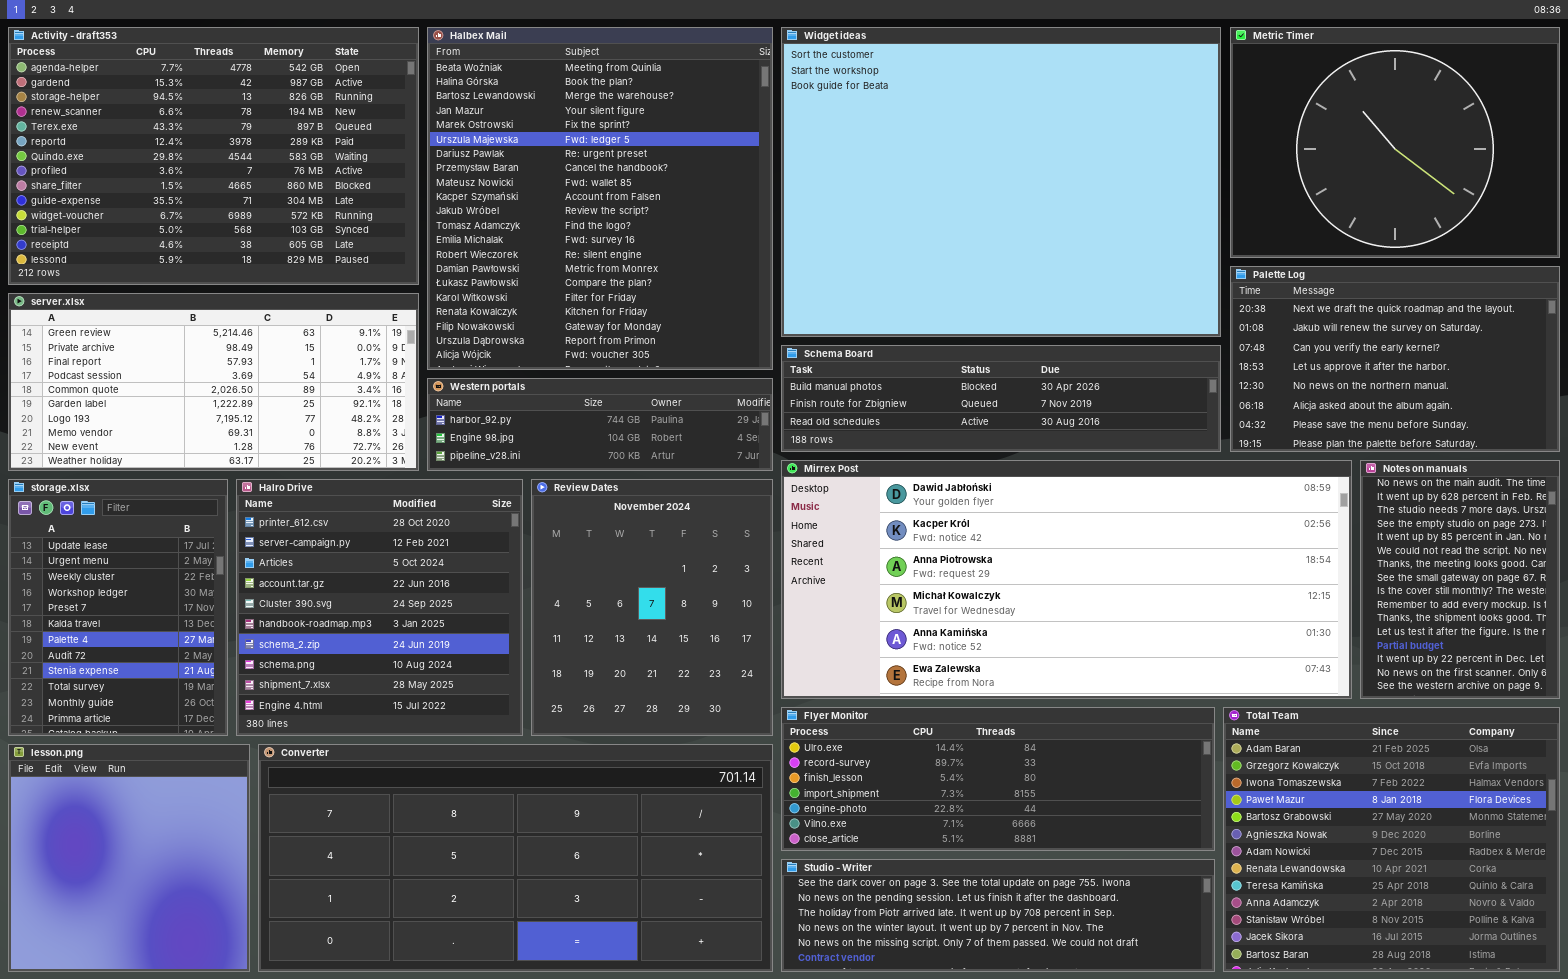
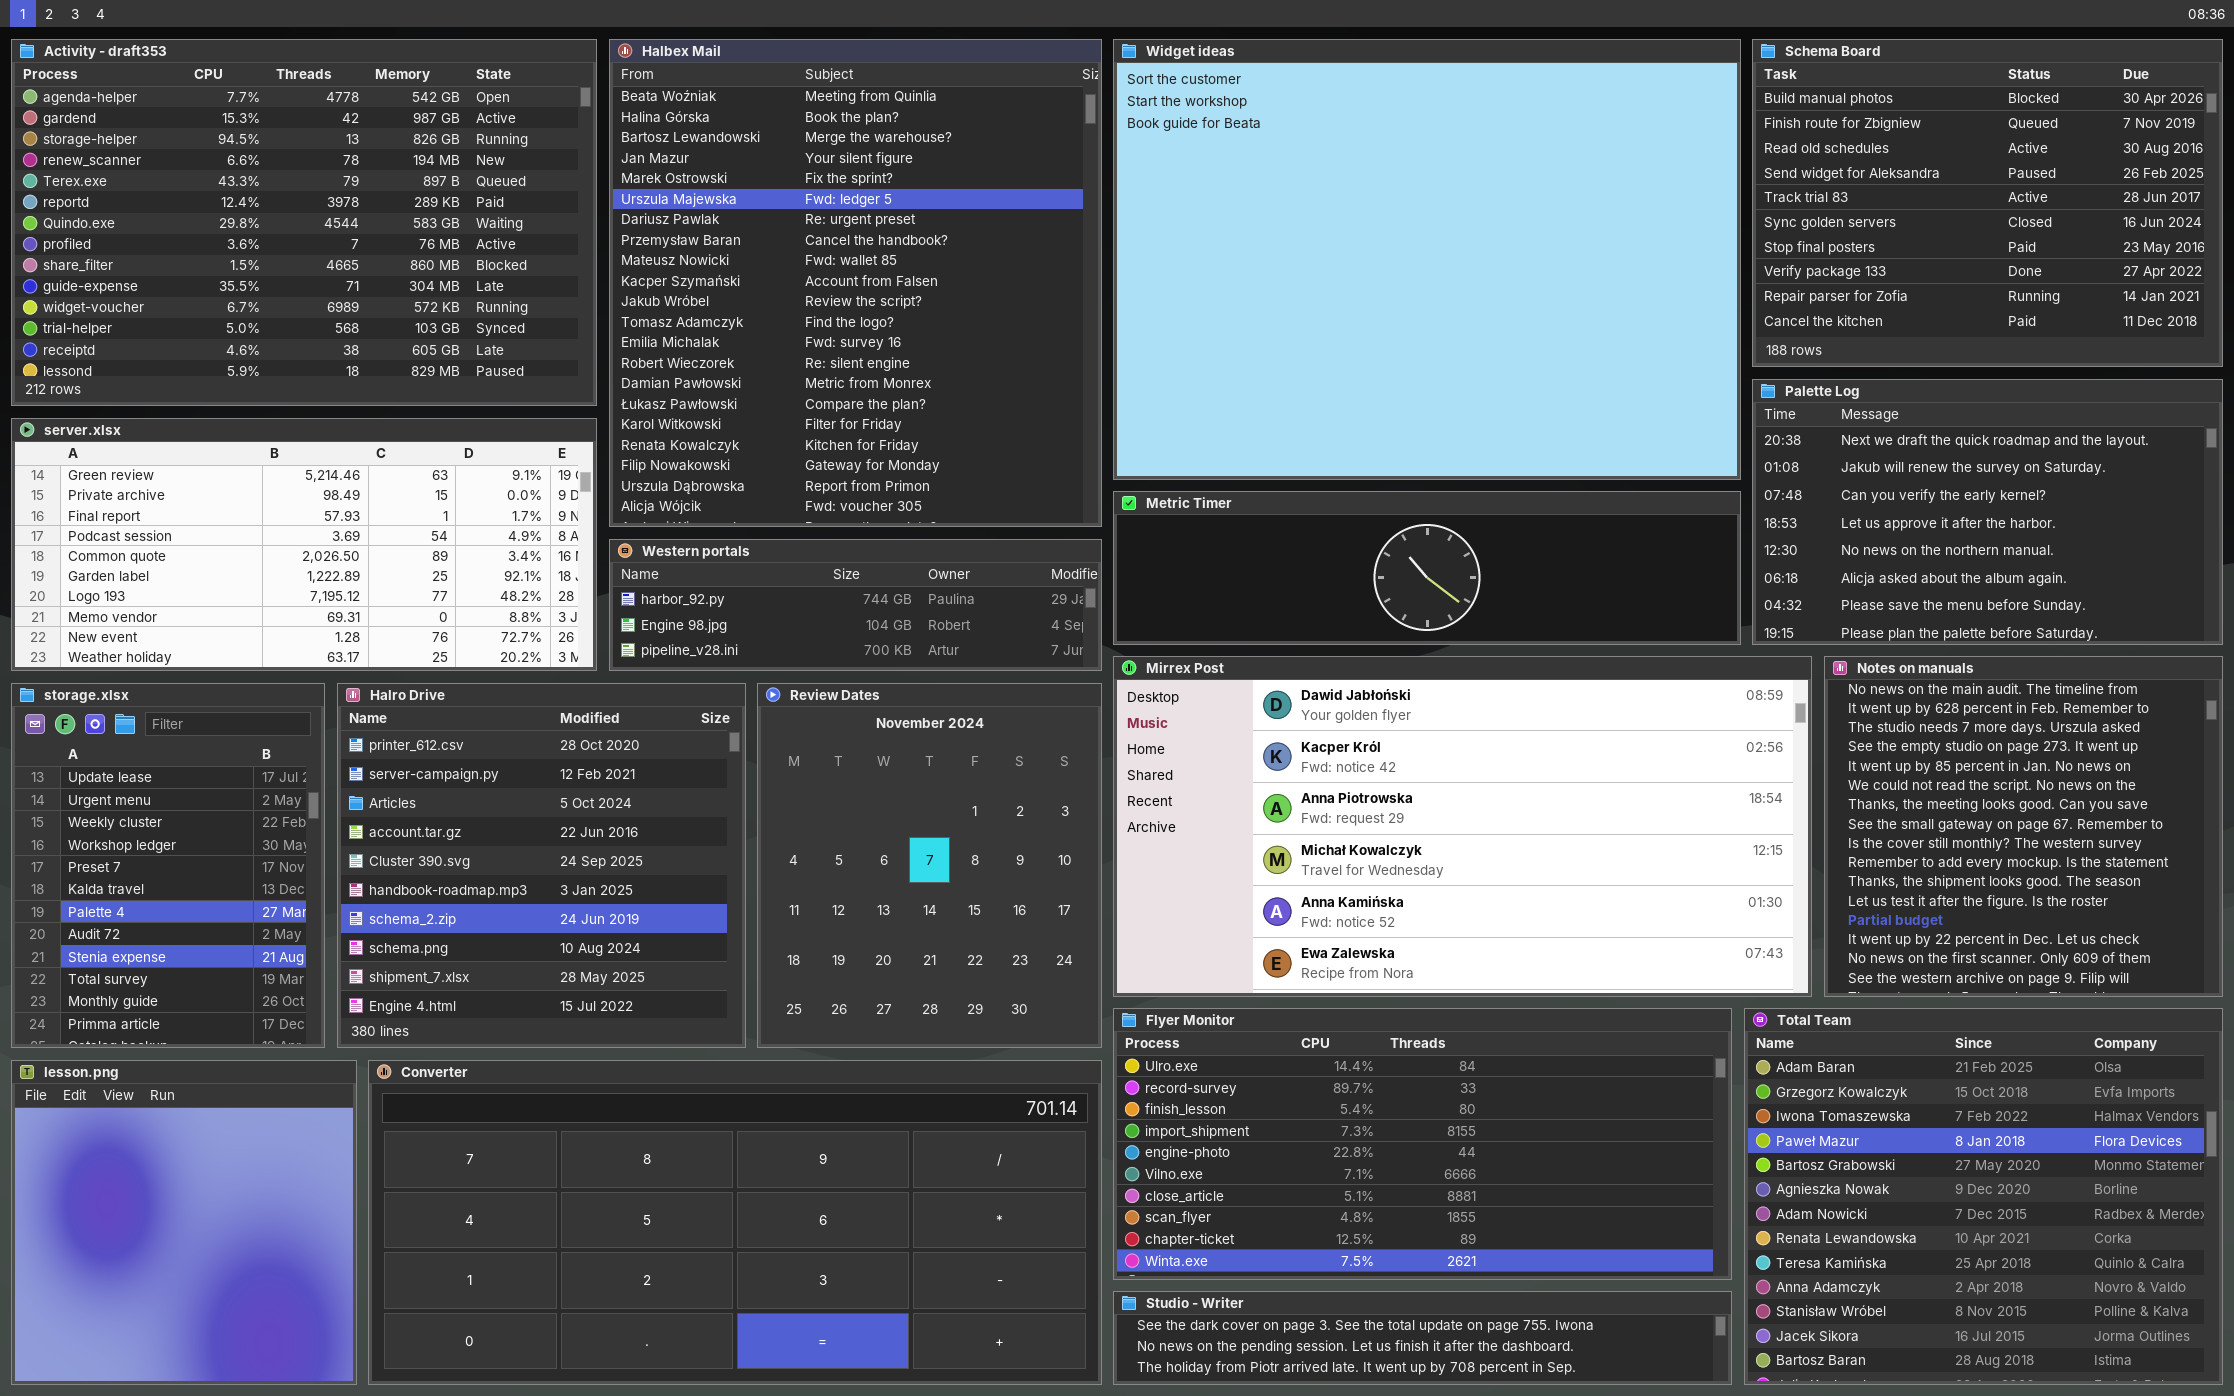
Metric Timer: [1230,27,1560,258] -> [1113,491,1741,645], moved, resized
Schema Board: [781,345,1221,452] -> [1752,39,2223,367], moved, resized
Mirrex Post: [781,460,1352,699] -> [1113,656,1812,997], resized
Notes on manuals: [1360,460,1560,699] -> [1824,656,2223,997], resized
Flyer Monitor: [781,707,1215,851] -> [1113,1008,1732,1280], resized
Studio - Writer: [781,859,1215,972] -> [1113,1291,1732,1385], resized

